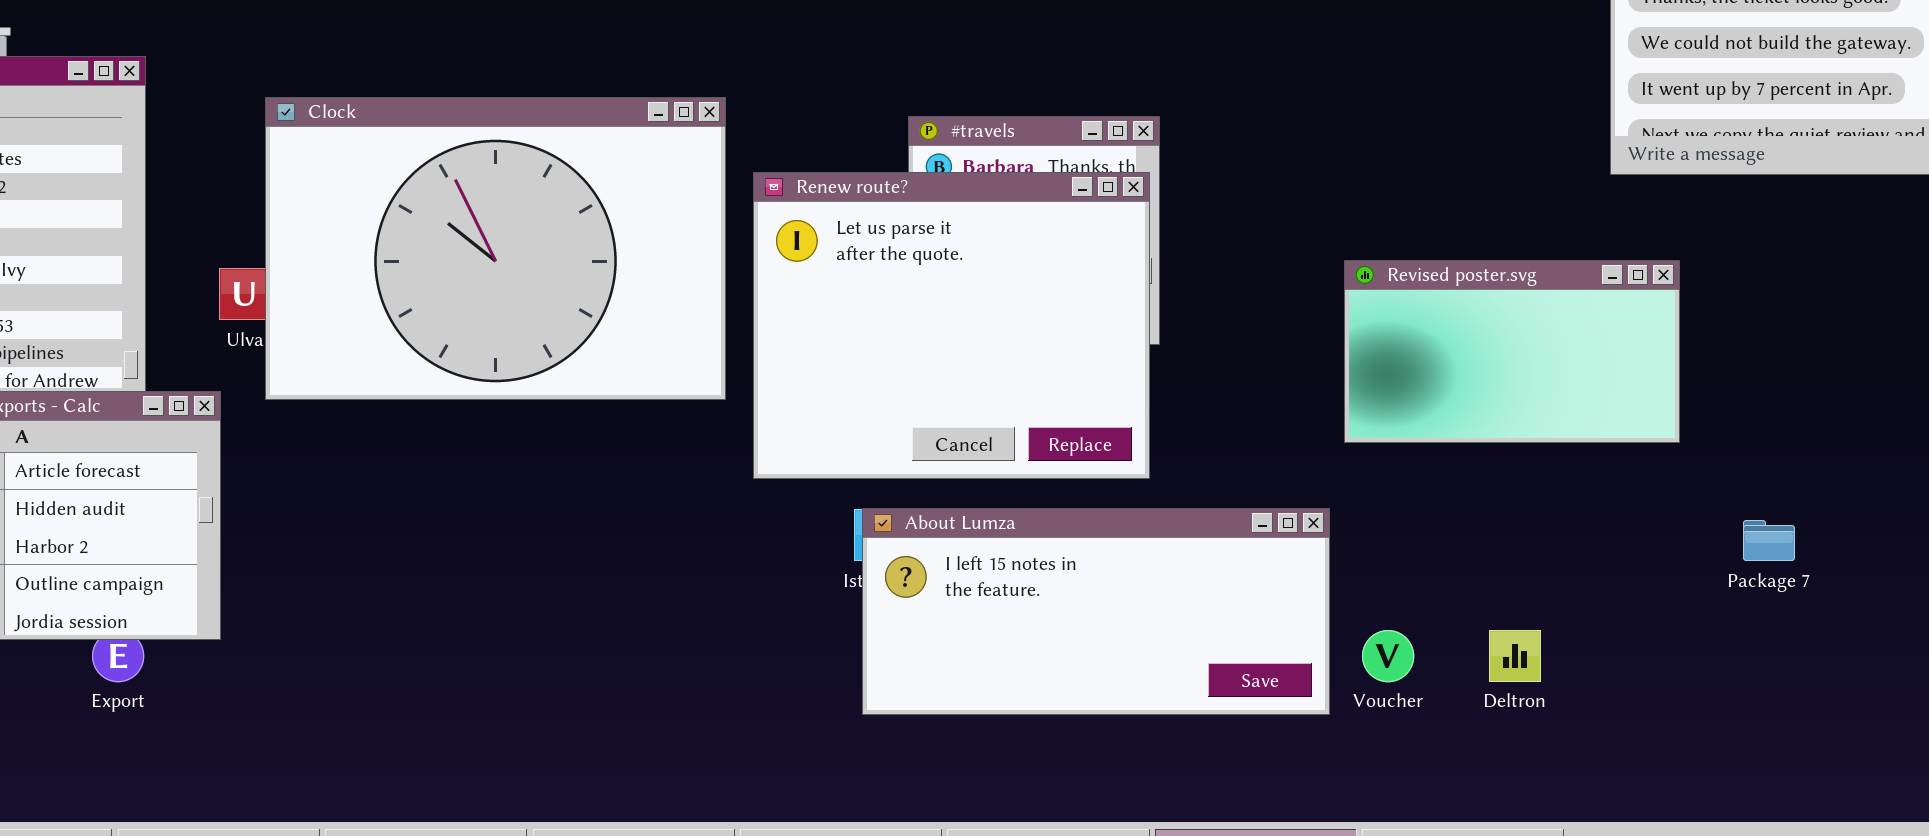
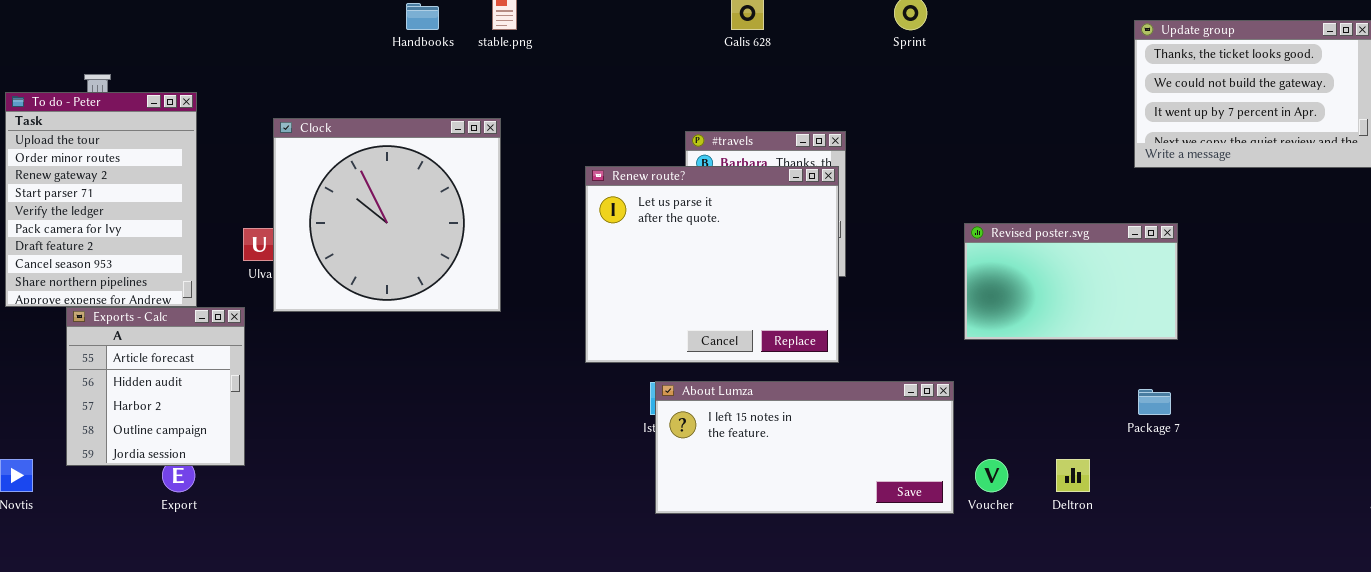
Clock: [265,97,726,400] -> [273,118,501,312], resized
Package 7: [1743,520,1795,561] -> [1138,389,1171,415], moved

